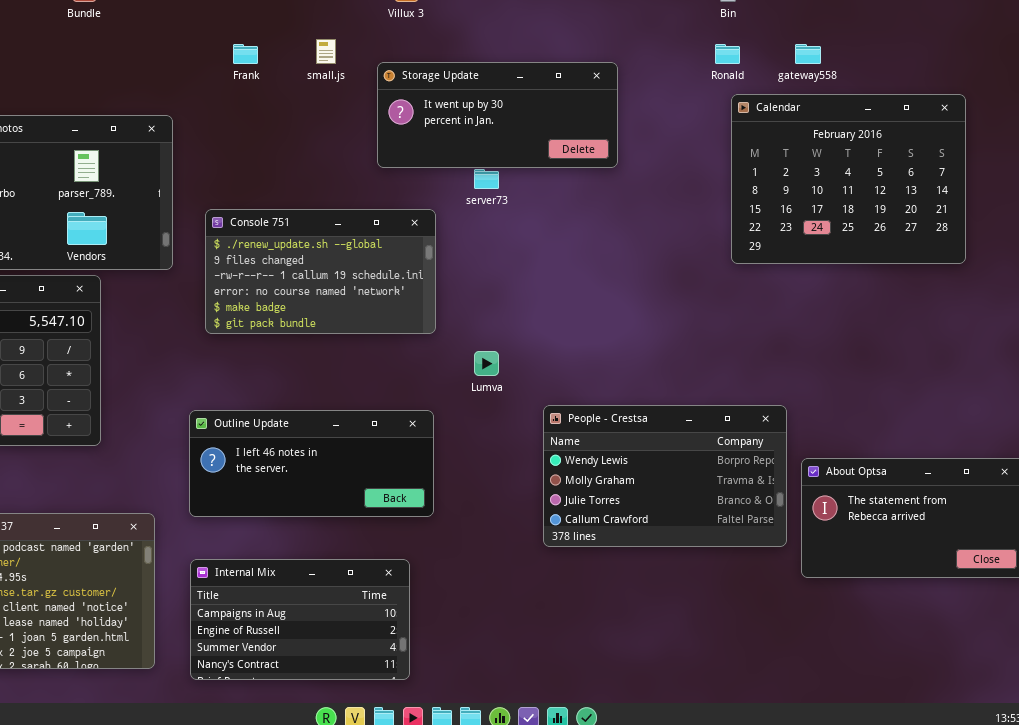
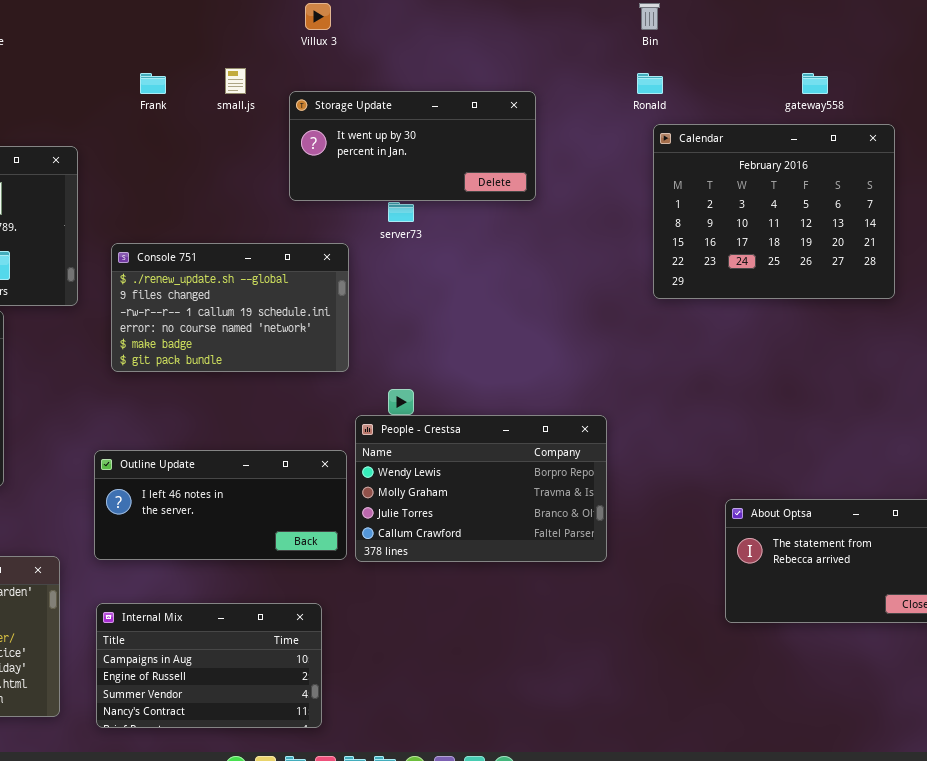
gateway558: [795,44,821,64] -> [802,73,828,94], moved
People - Crestsa: [543,405,787,547] -> [355,415,607,562], moved

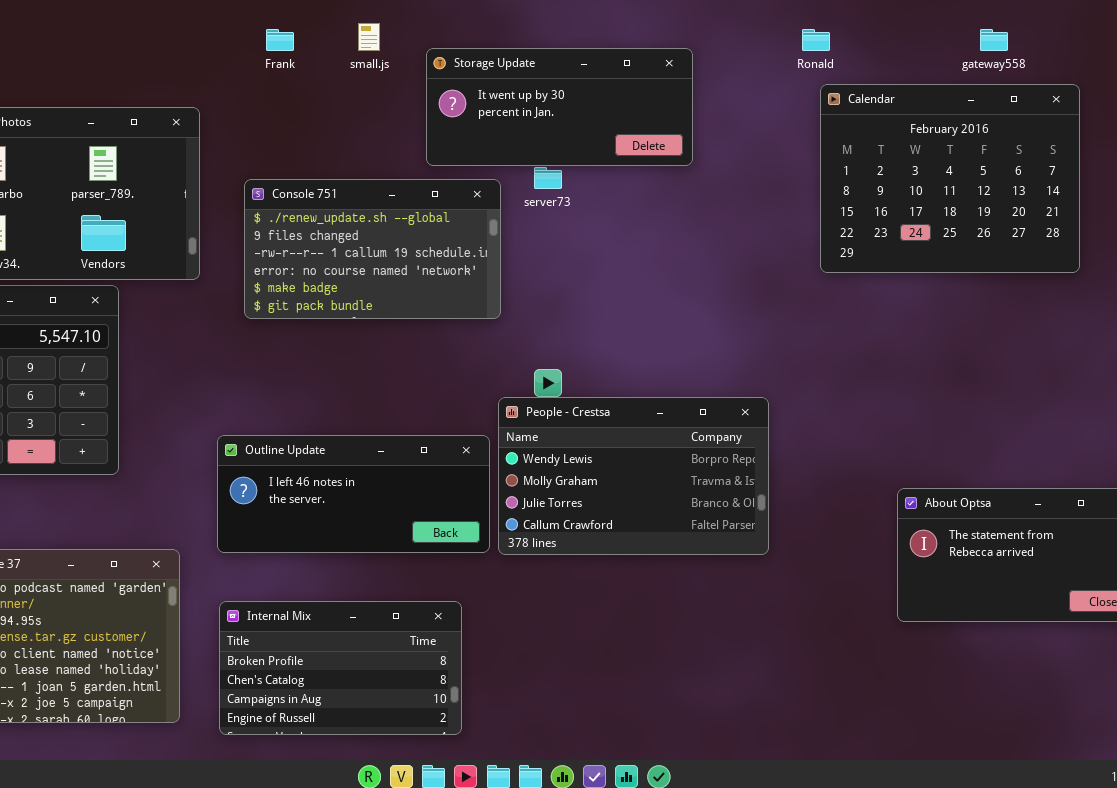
Console 751: [111,243,349,372] -> [244,179,501,319], moved
Internal Mix: [96,603,322,728] -> [219,601,462,735], scrolled up 2 rows

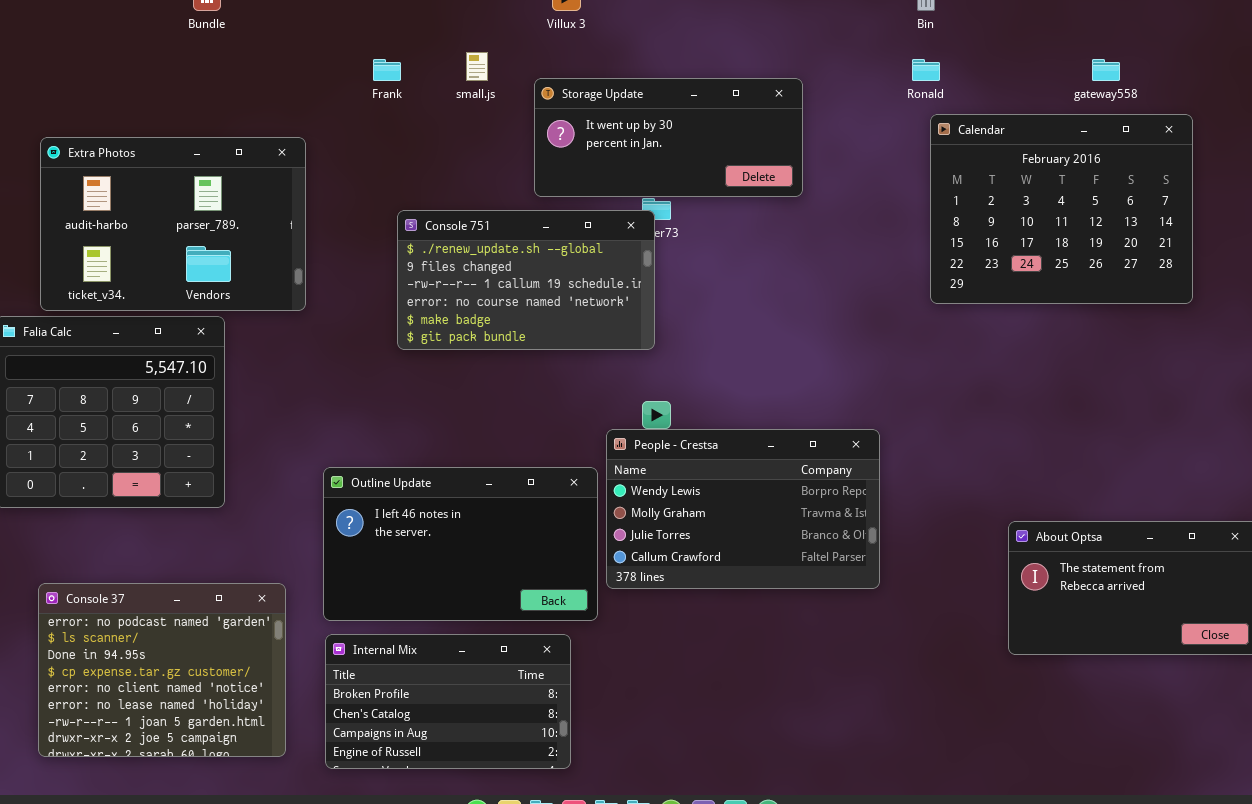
Console 751: [244,179,501,319] -> [397,210,655,350], moved
Outline Update: [217,435,490,553] -> [323,467,598,621], resized

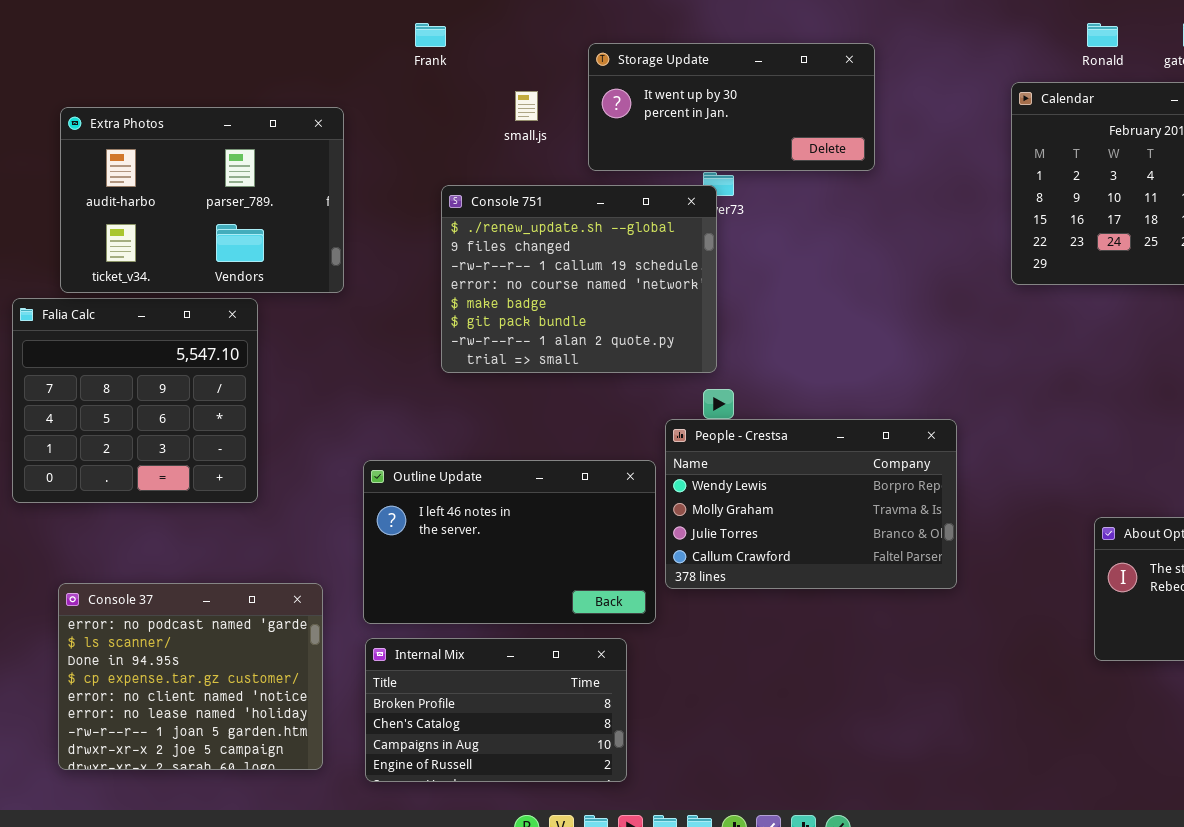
small.js: [466,52,488,81] -> [515,91,538,121], moved
Ronald: [912,59,940,81] -> [1087,23,1118,47], moved
Console 751: [397,210,655,350] -> [441,185,717,373], resized

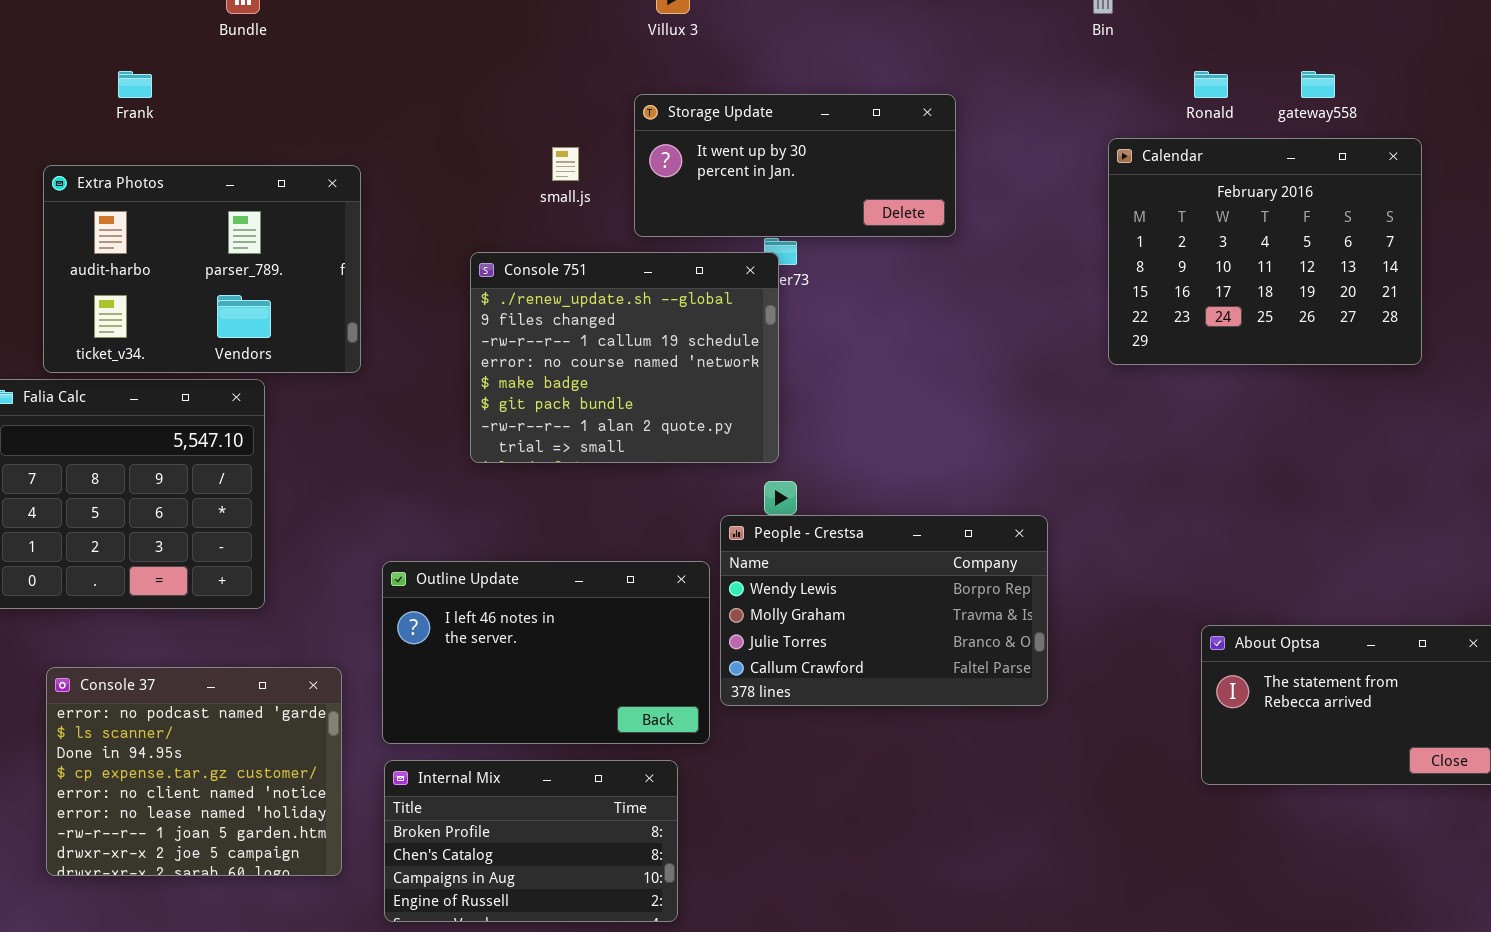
Frank: [415,23,446,47] -> [118,71,152,98], moved
Console 37: [58,583,323,770] -> [46,667,342,876], moved

